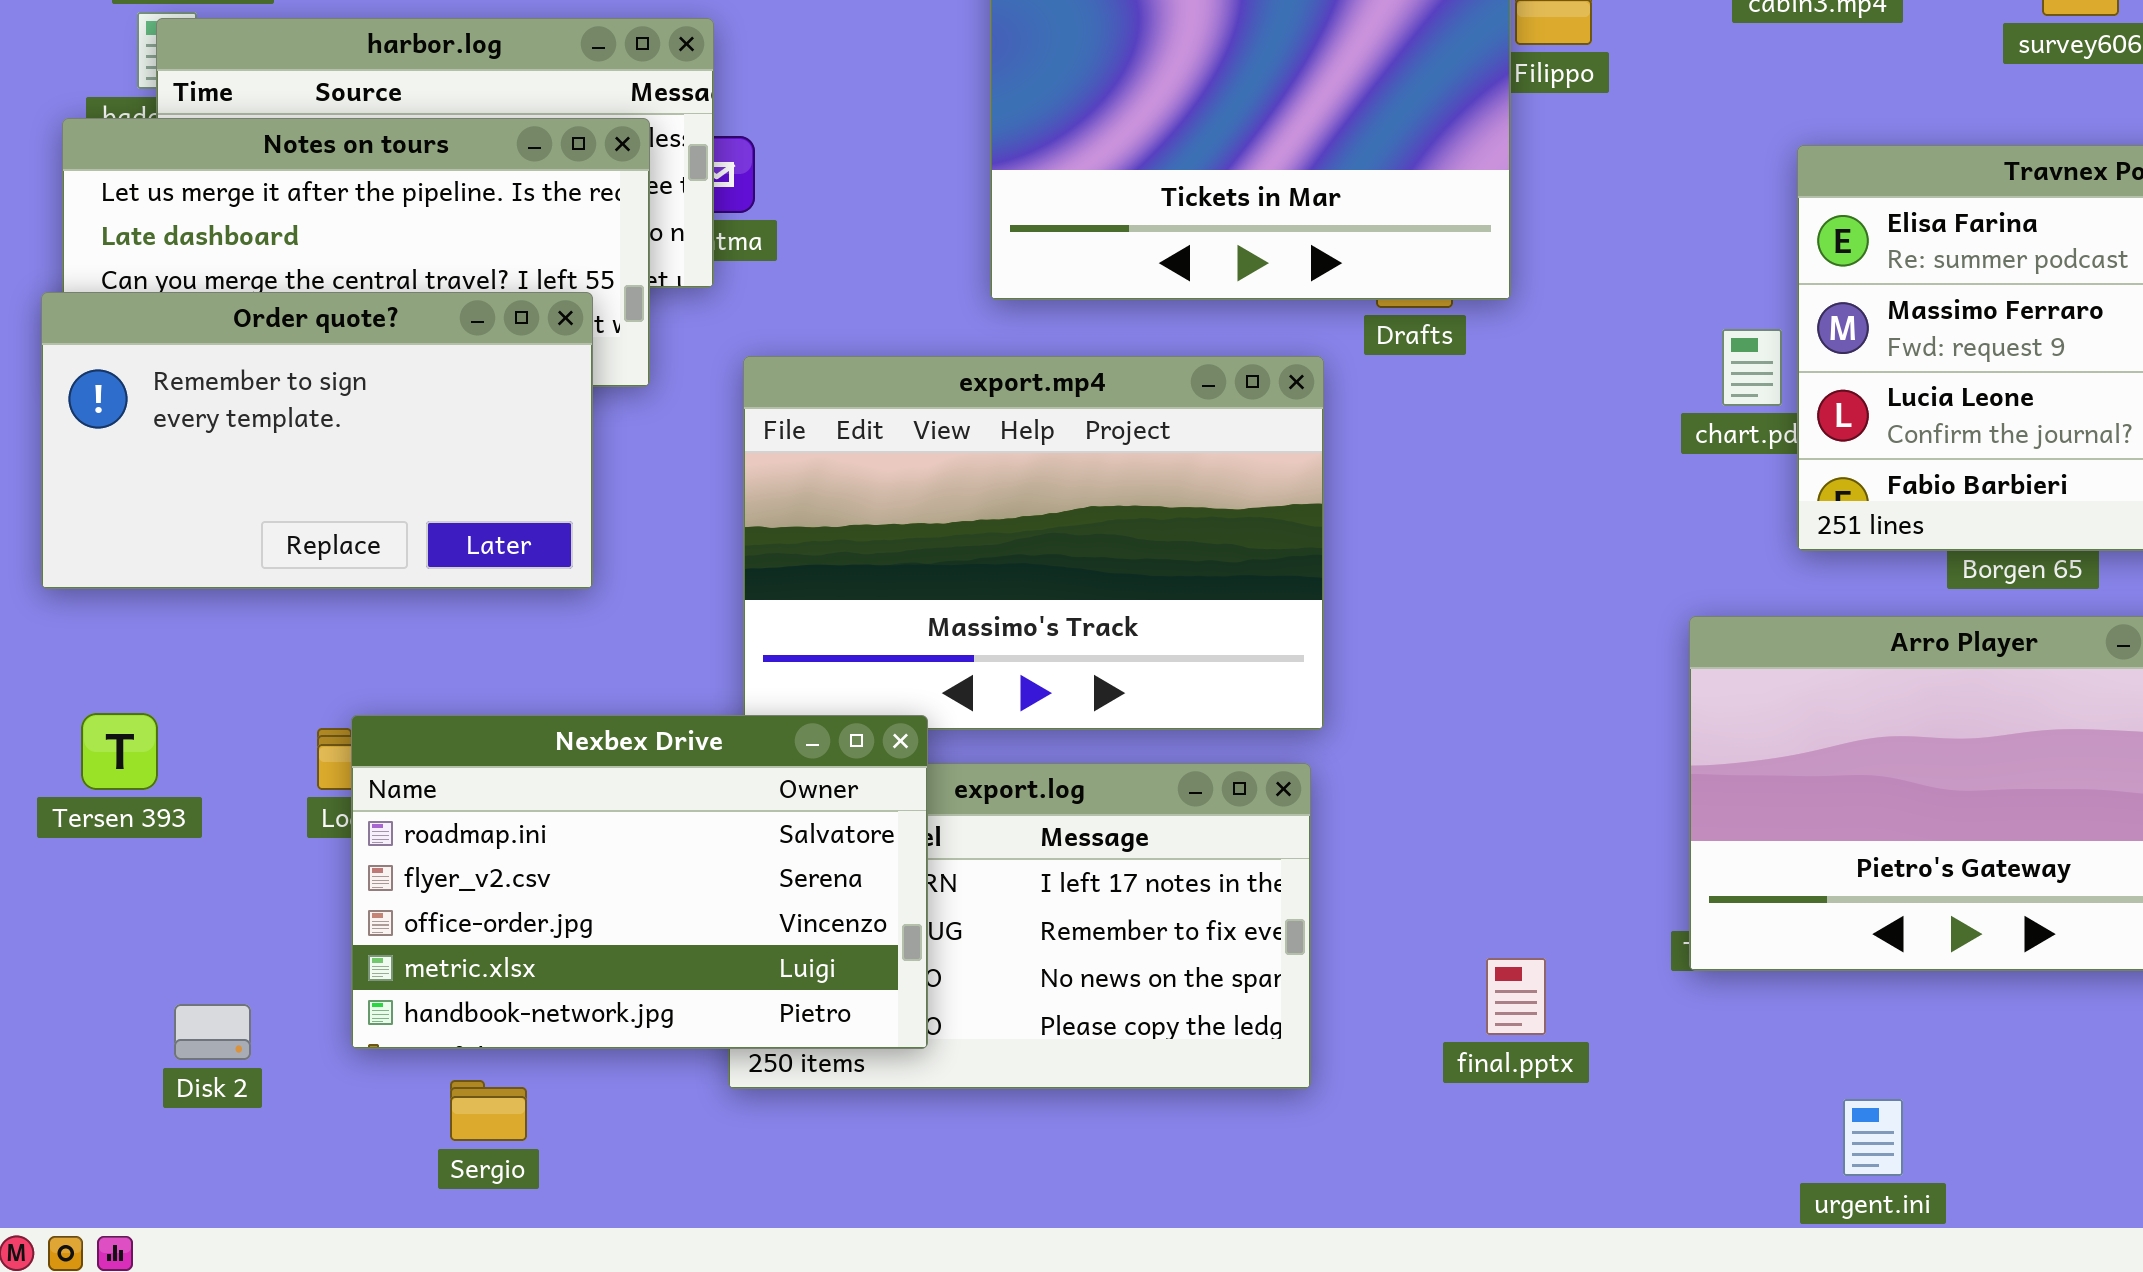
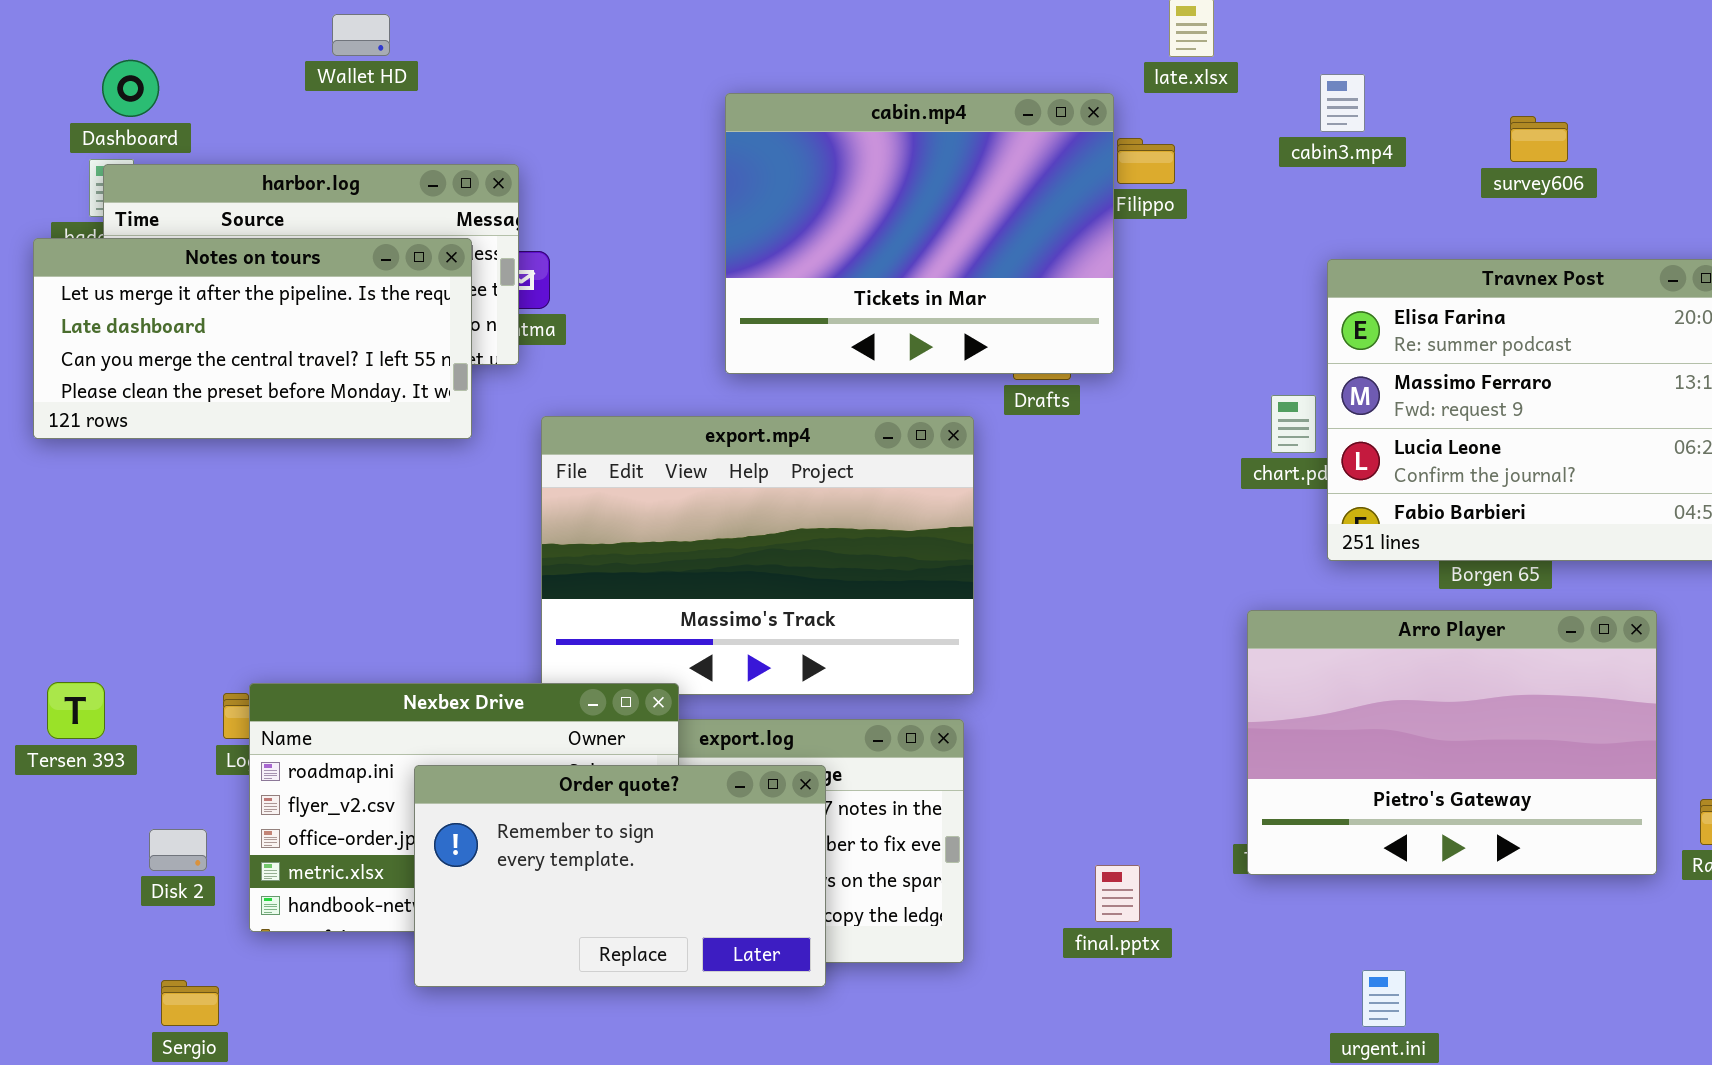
Order quote?: [41,292,593,589] -> [414,765,826,987], moved
Disk 2: [174,1004,251,1060] -> [149,829,207,871], moved
Sergio: [450,1080,527,1141] -> [161,980,219,1026], moved

